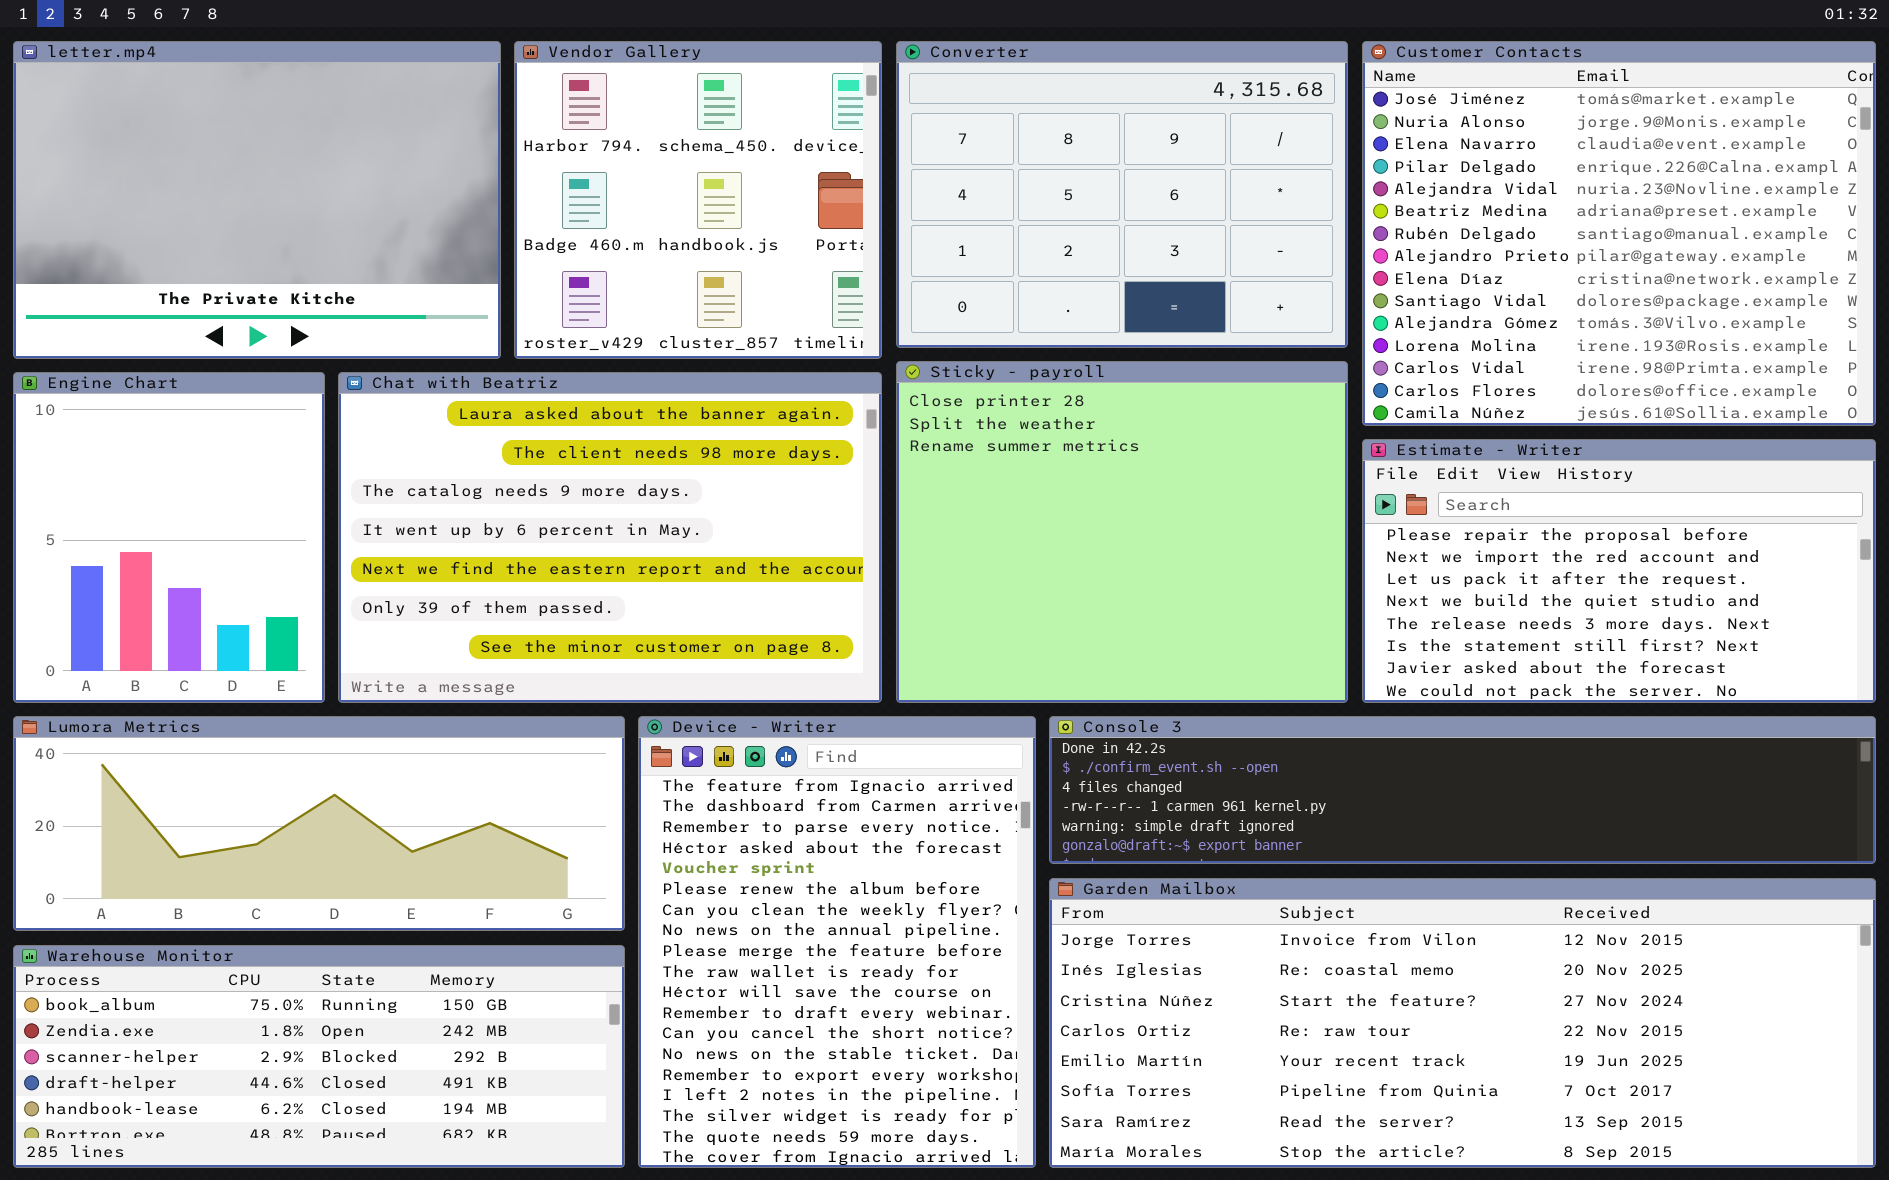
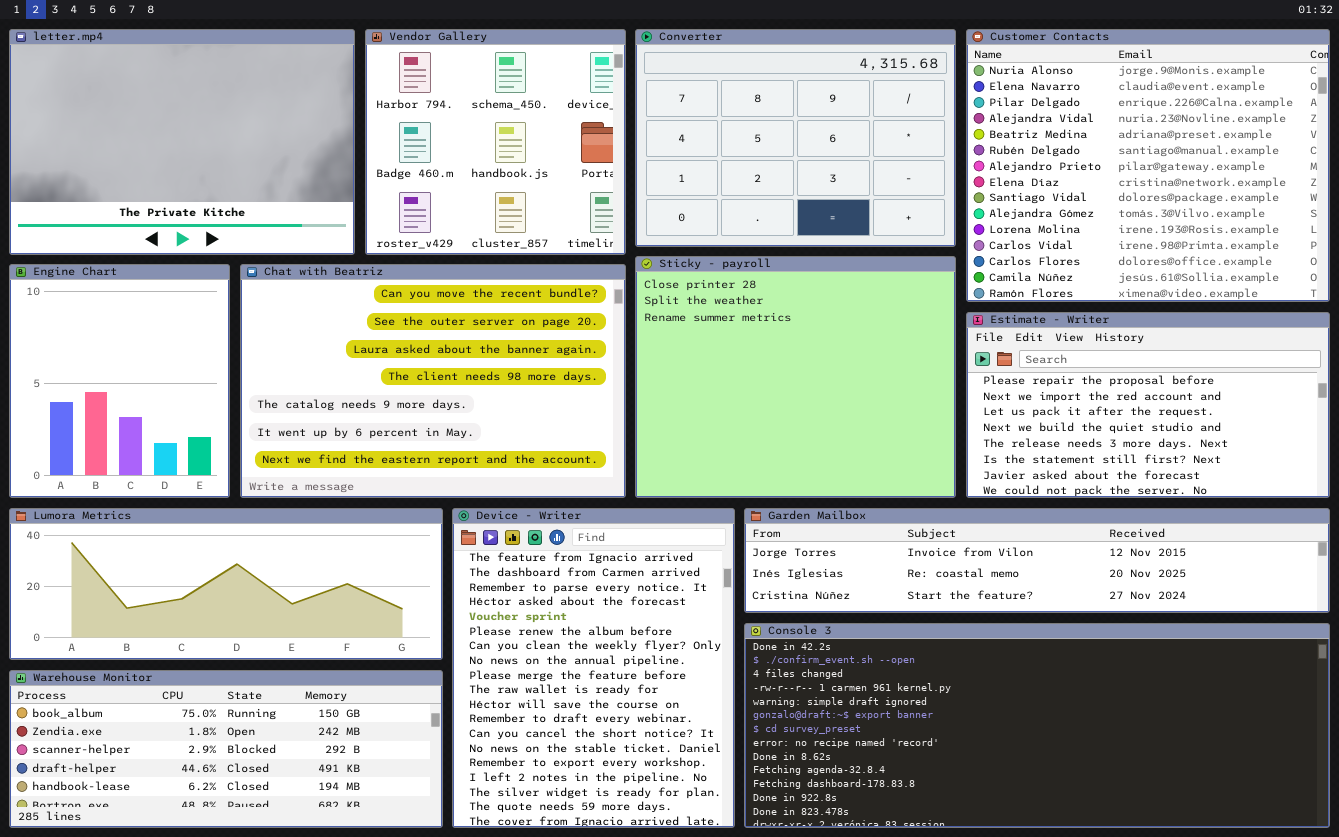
Customer Contacts: [1362,41,1876,426] -> [966,29,1330,302], scrolled down 1 row
Chat with Beatriz: [338,372,882,703] -> [240,264,626,498], scrolled up 2 rows
Console 3: [1049,716,1876,864] -> [744,623,1330,828], moved, resized
Garden Mailbox: [1049,878,1876,1168] -> [744,508,1330,613], moved, resized

